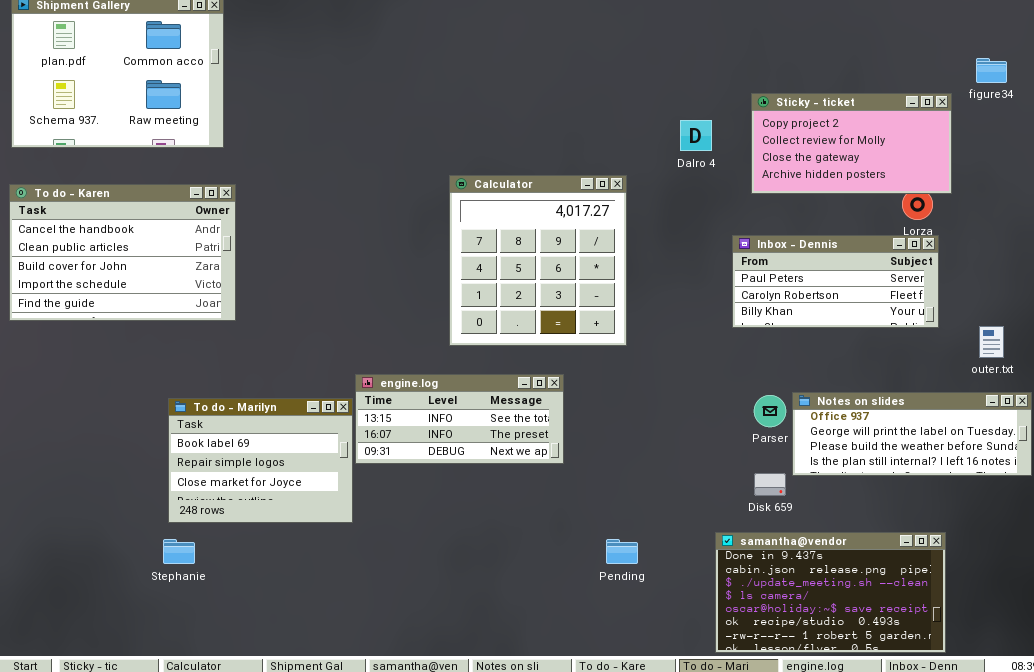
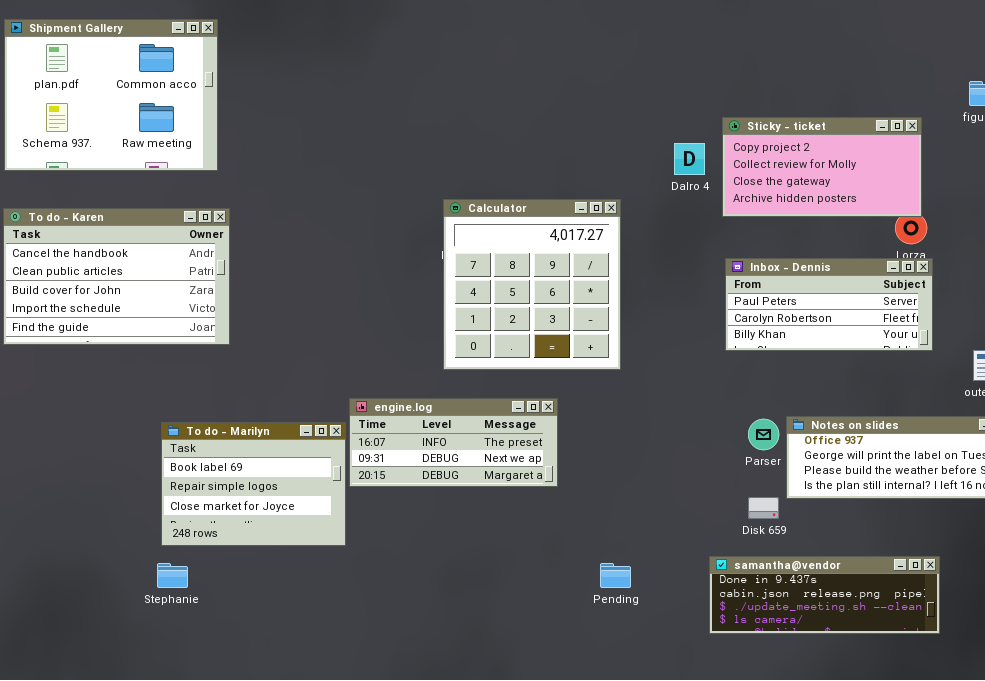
Sticky - ticket: [751,93,952,194] -> [722,117,922,217], moved
engine.log: [355,374,564,464] -> [349,398,558,487], scrolled down 1 row
samantha@vendor: [715,532,946,653] -> [709,556,940,634], resized

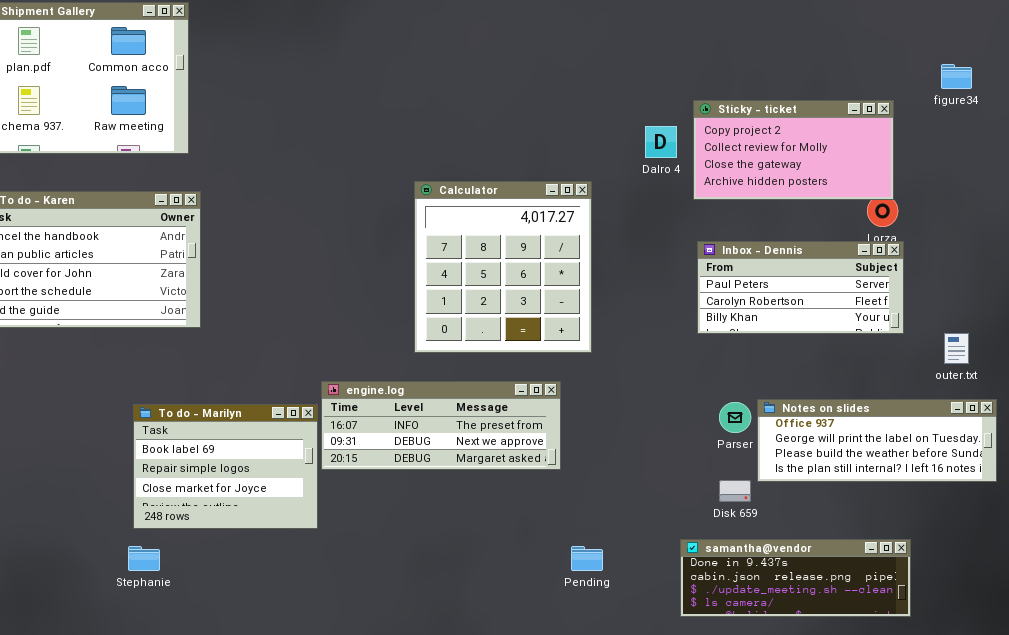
engine.log: [349,398,558,487] -> [321,381,561,470], resized

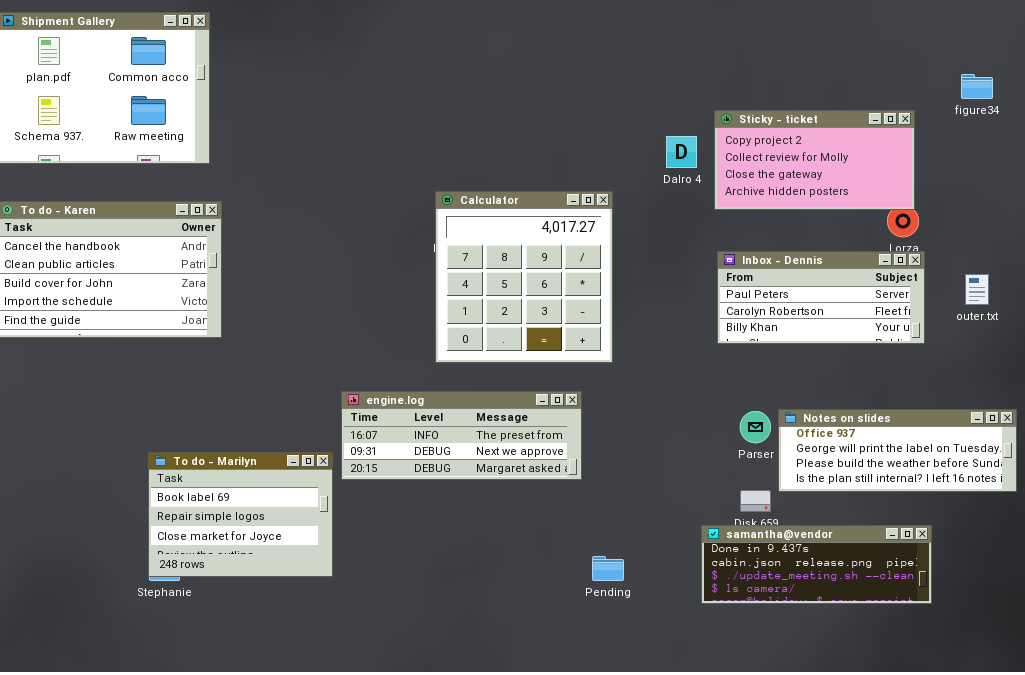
outer.txt: [944,333,969,364] -> [965,274,989,305], moved
To do - Marilyn: [133,404,318,529] -> [148,452,333,577], moved
samantha@vendor: [680,539,911,617] -> [701,525,932,604], moved

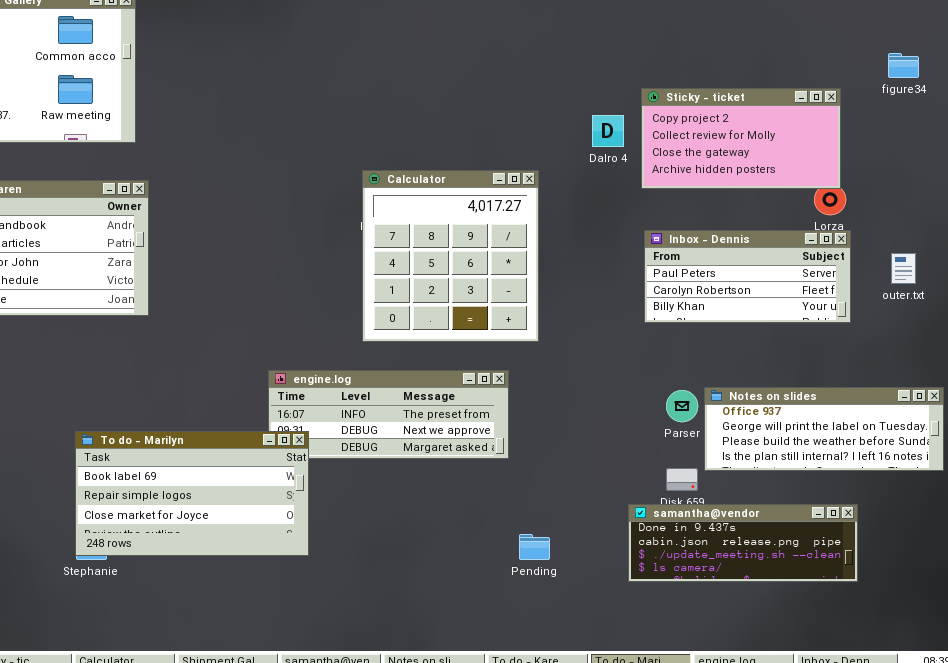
To do - Marilyn: [148,452,333,577] -> [75,431,309,556], resized

